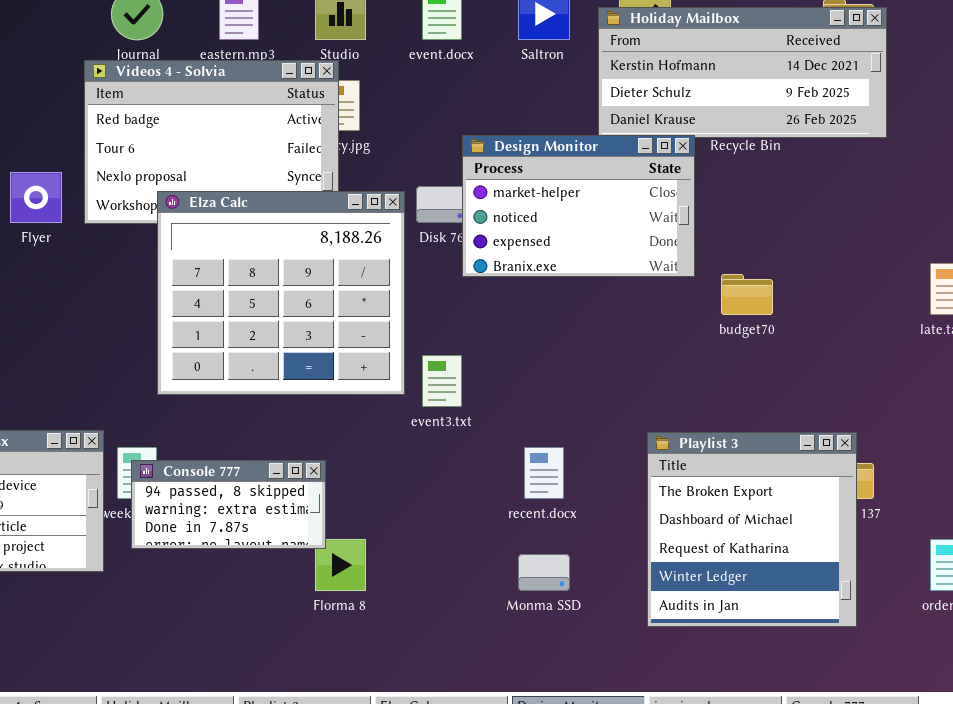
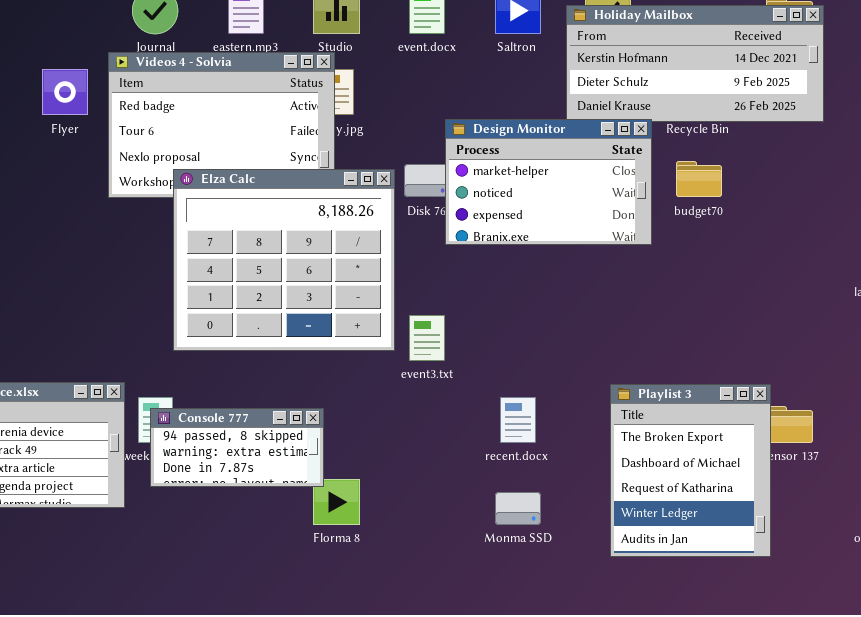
Flyer: [10,172,62,223] -> [42,69,88,115], moved
budget70: [721,274,773,315] -> [676,161,722,197], moved
Playlist 3: [647,432,857,627] -> [610,384,771,557], resized

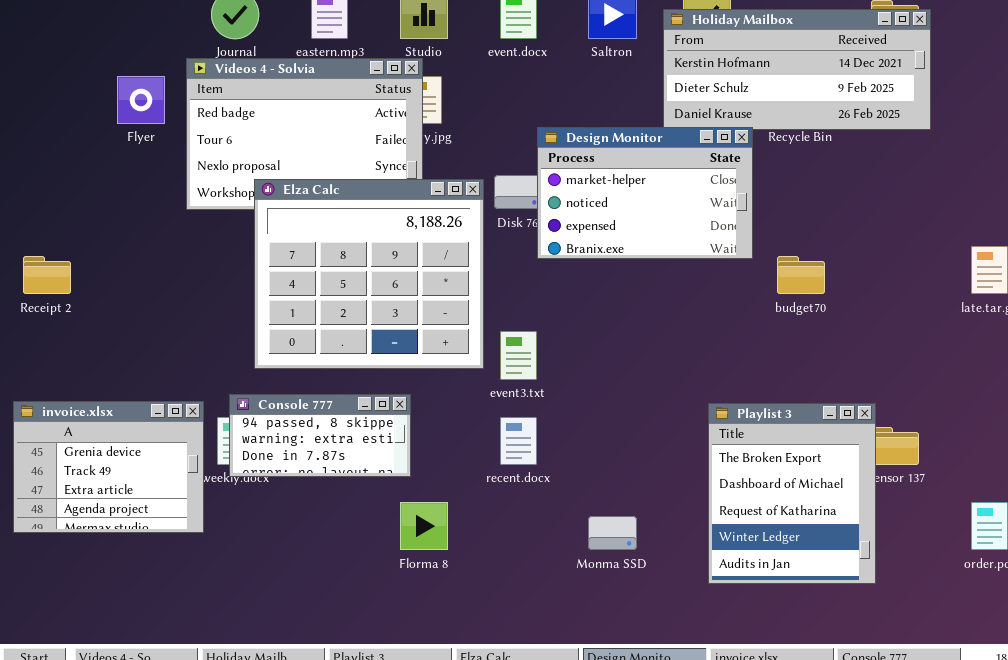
budget70: [676,161,722,197] -> [777,256,825,294], moved
recent.docx: [500,397,536,443] -> [500,417,537,465], moved
Console 777: [150,408,324,487] -> [229,394,411,477], moved

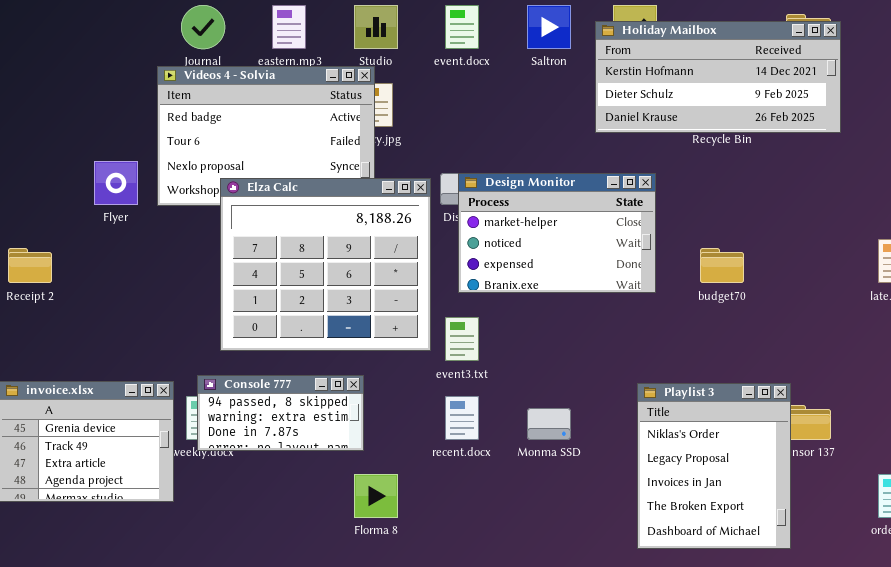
Flyer: [117,76,165,124] -> [94,161,138,205], moved
Design Monitor: [537,127,753,259] -> [458,173,656,293], moved
Playlist 3: [708,403,876,584] -> [637,383,791,549], scrolled up 3 rows
Monma SSD: [588,516,637,550] -> [527,408,571,440], moved

